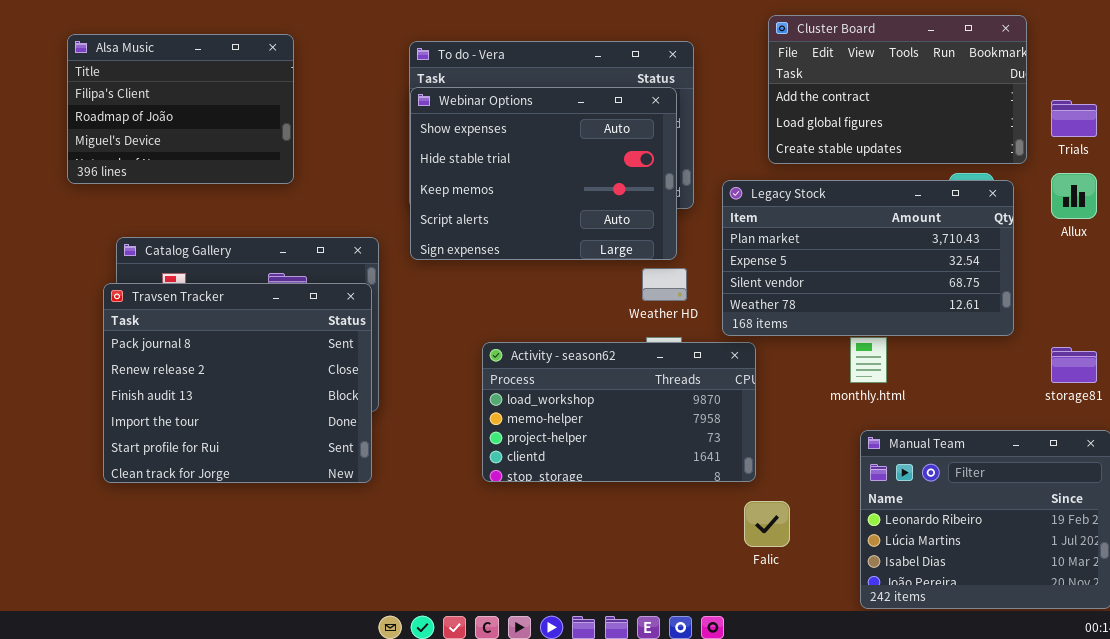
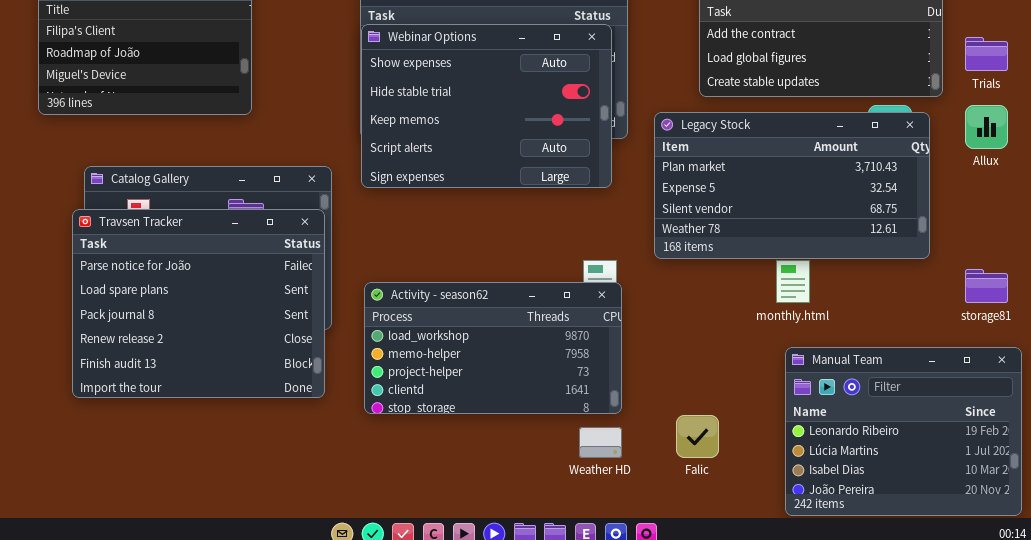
Weather HD: [642,268,687,301] -> [579,427,622,458], moved
Travsen Tracker: [103,283,372,483] -> [72,209,325,398], scrolled up 2 rows
Activity - season62: [482,342,756,482] -> [364,282,622,414], moved

